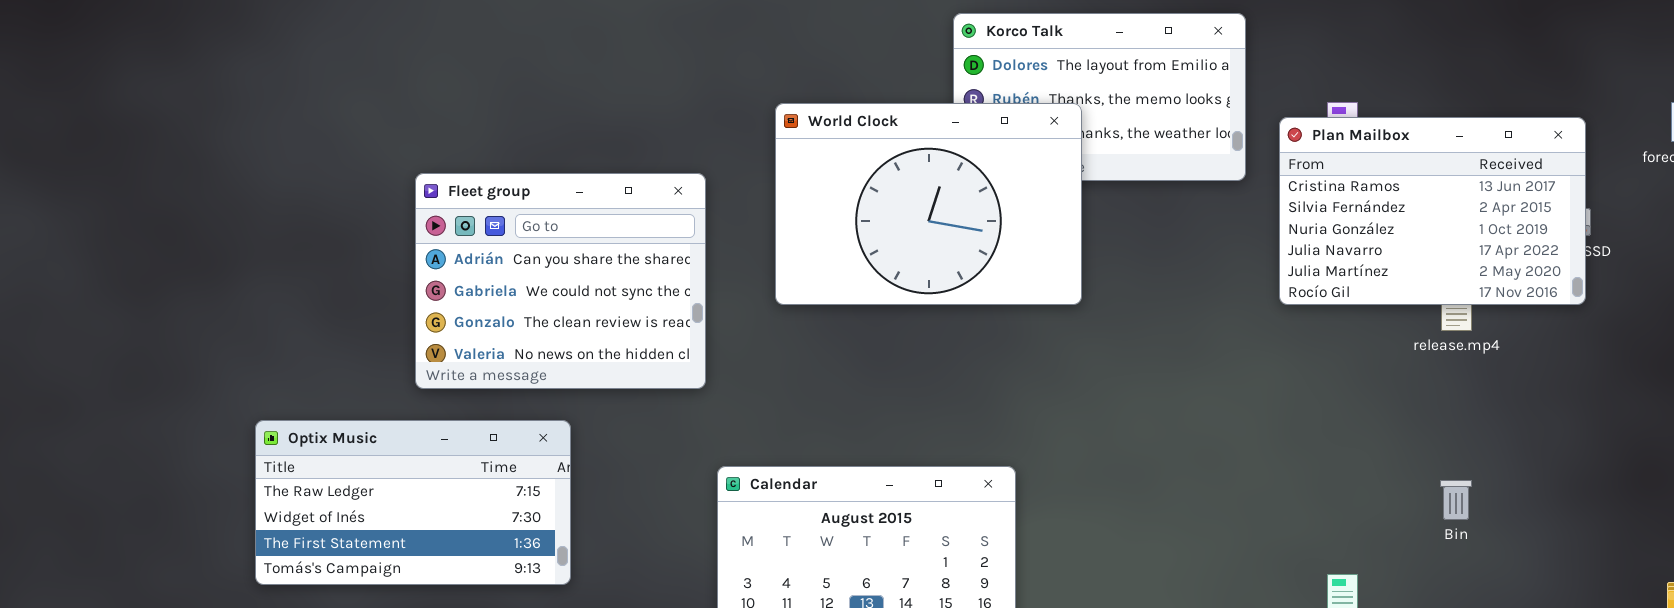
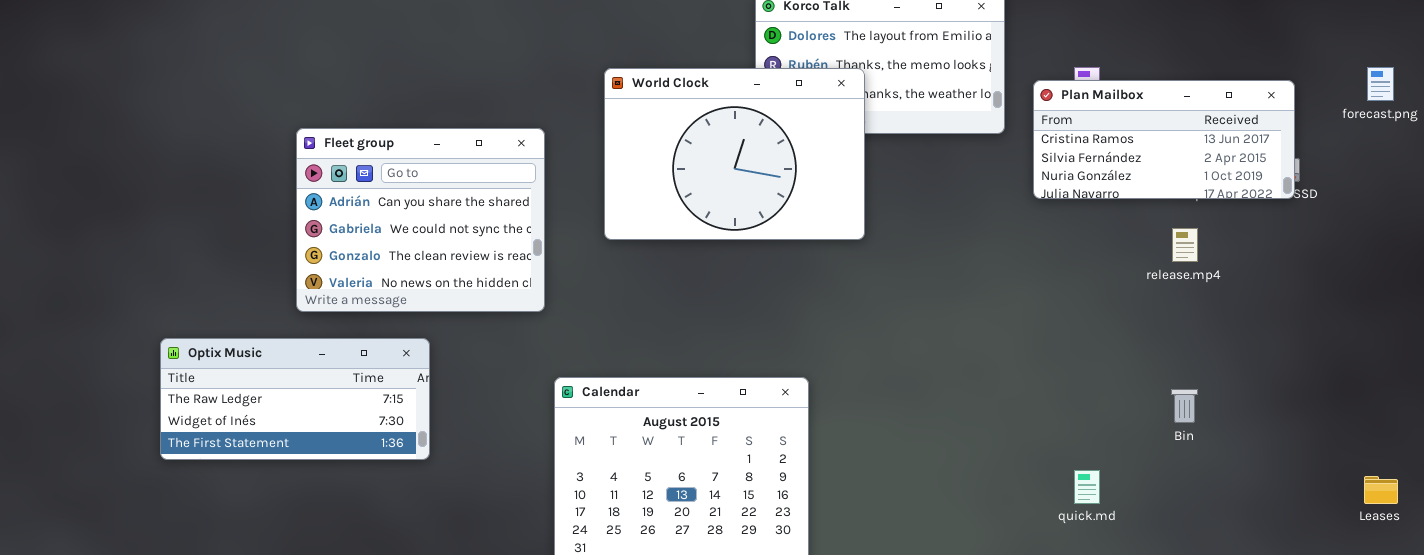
Plan Mailbox: [1279,117,1586,305] -> [1033,80,1295,199], resized
Optix Music: [255,420,571,585] -> [160,338,430,460], resized

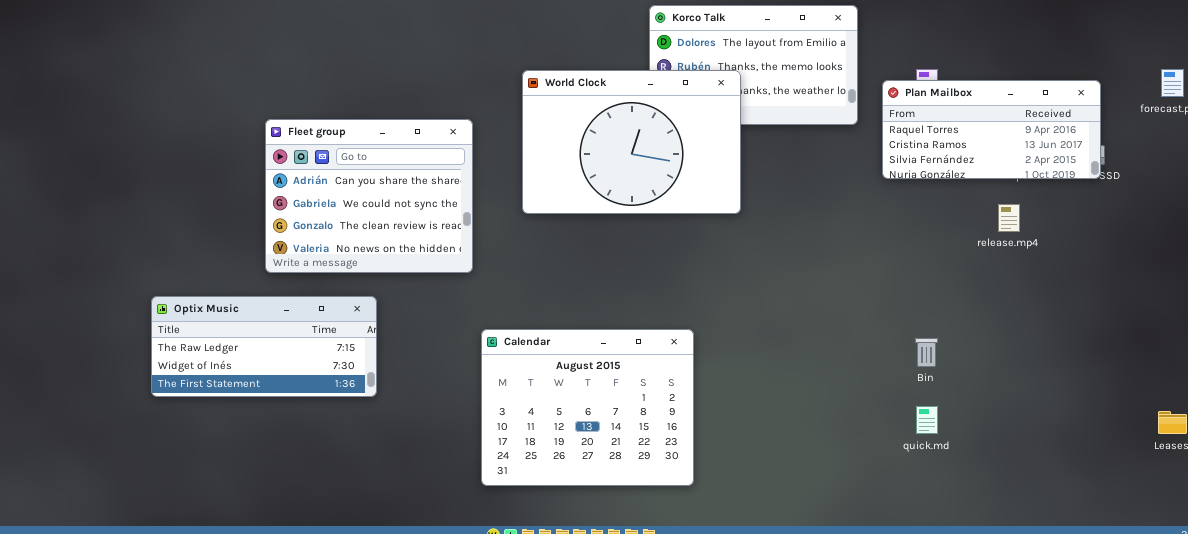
Plan Mailbox: [1033,80,1295,199] -> [882,80,1101,179], scrolled up 1 row
Bin: [1171,389,1198,423] -> [915,338,938,367], moved

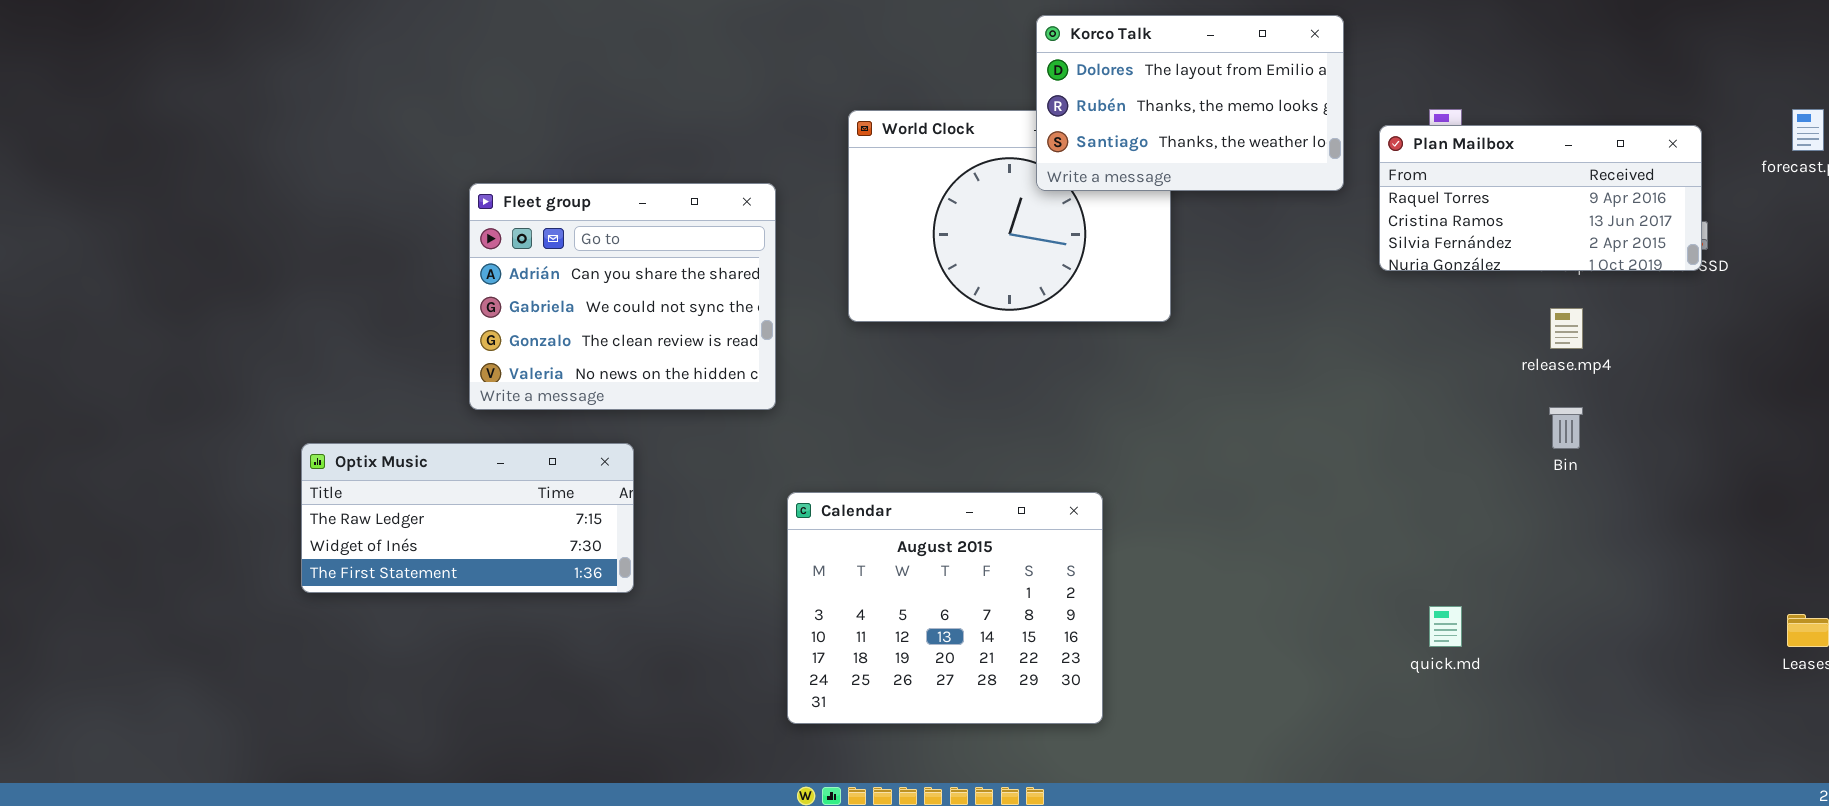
Korco Talk: [649,5,858,125] -> [1036,15,1344,191], raised
Bin: [915,338,938,367] -> [1549,407,1583,449], moved

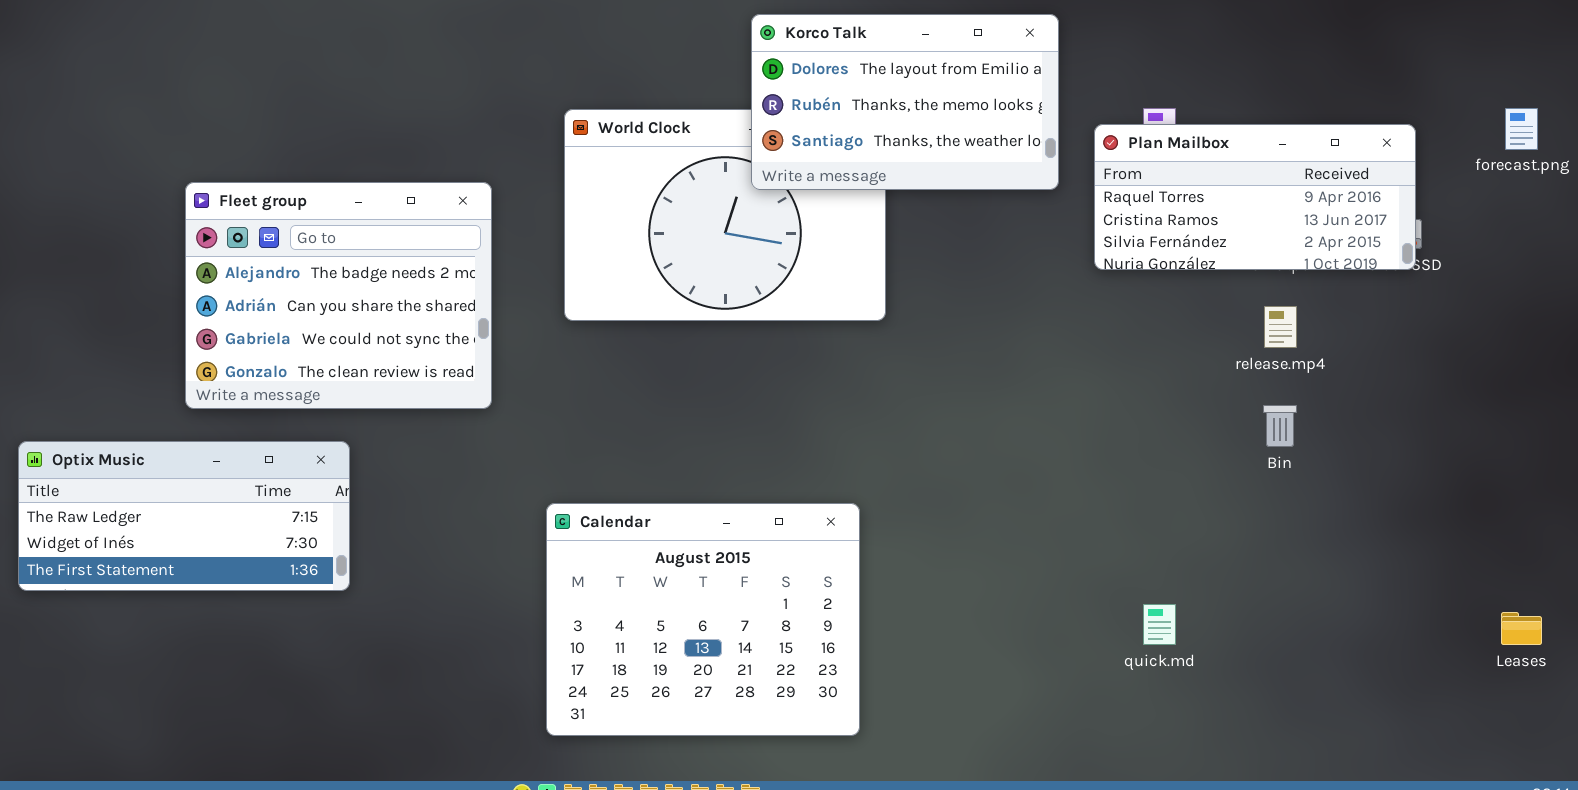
Fleet group: [469,183,776,410] -> [185,182,492,409], scrolled up 1 row
Calendar: [787,492,1103,724] -> [546,503,860,736], moved

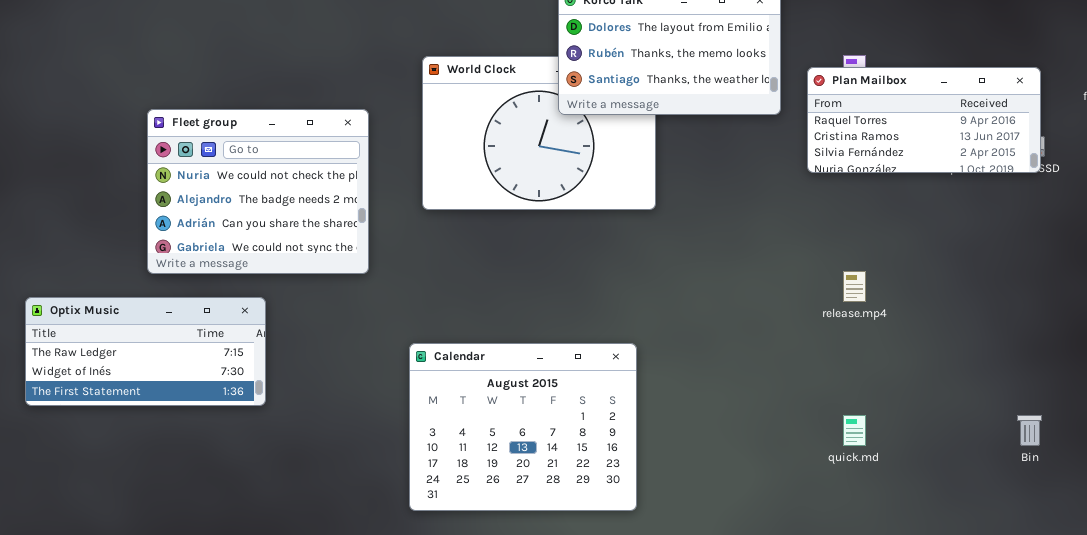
Fleet group: [185,182,492,409] -> [147,109,369,274], scrolled up 1 row
release.mp4: [1264,306,1297,348] -> [843,271,866,302], moved
Bin: [1263,405,1297,447] -> [1017,415,1042,446], moved

